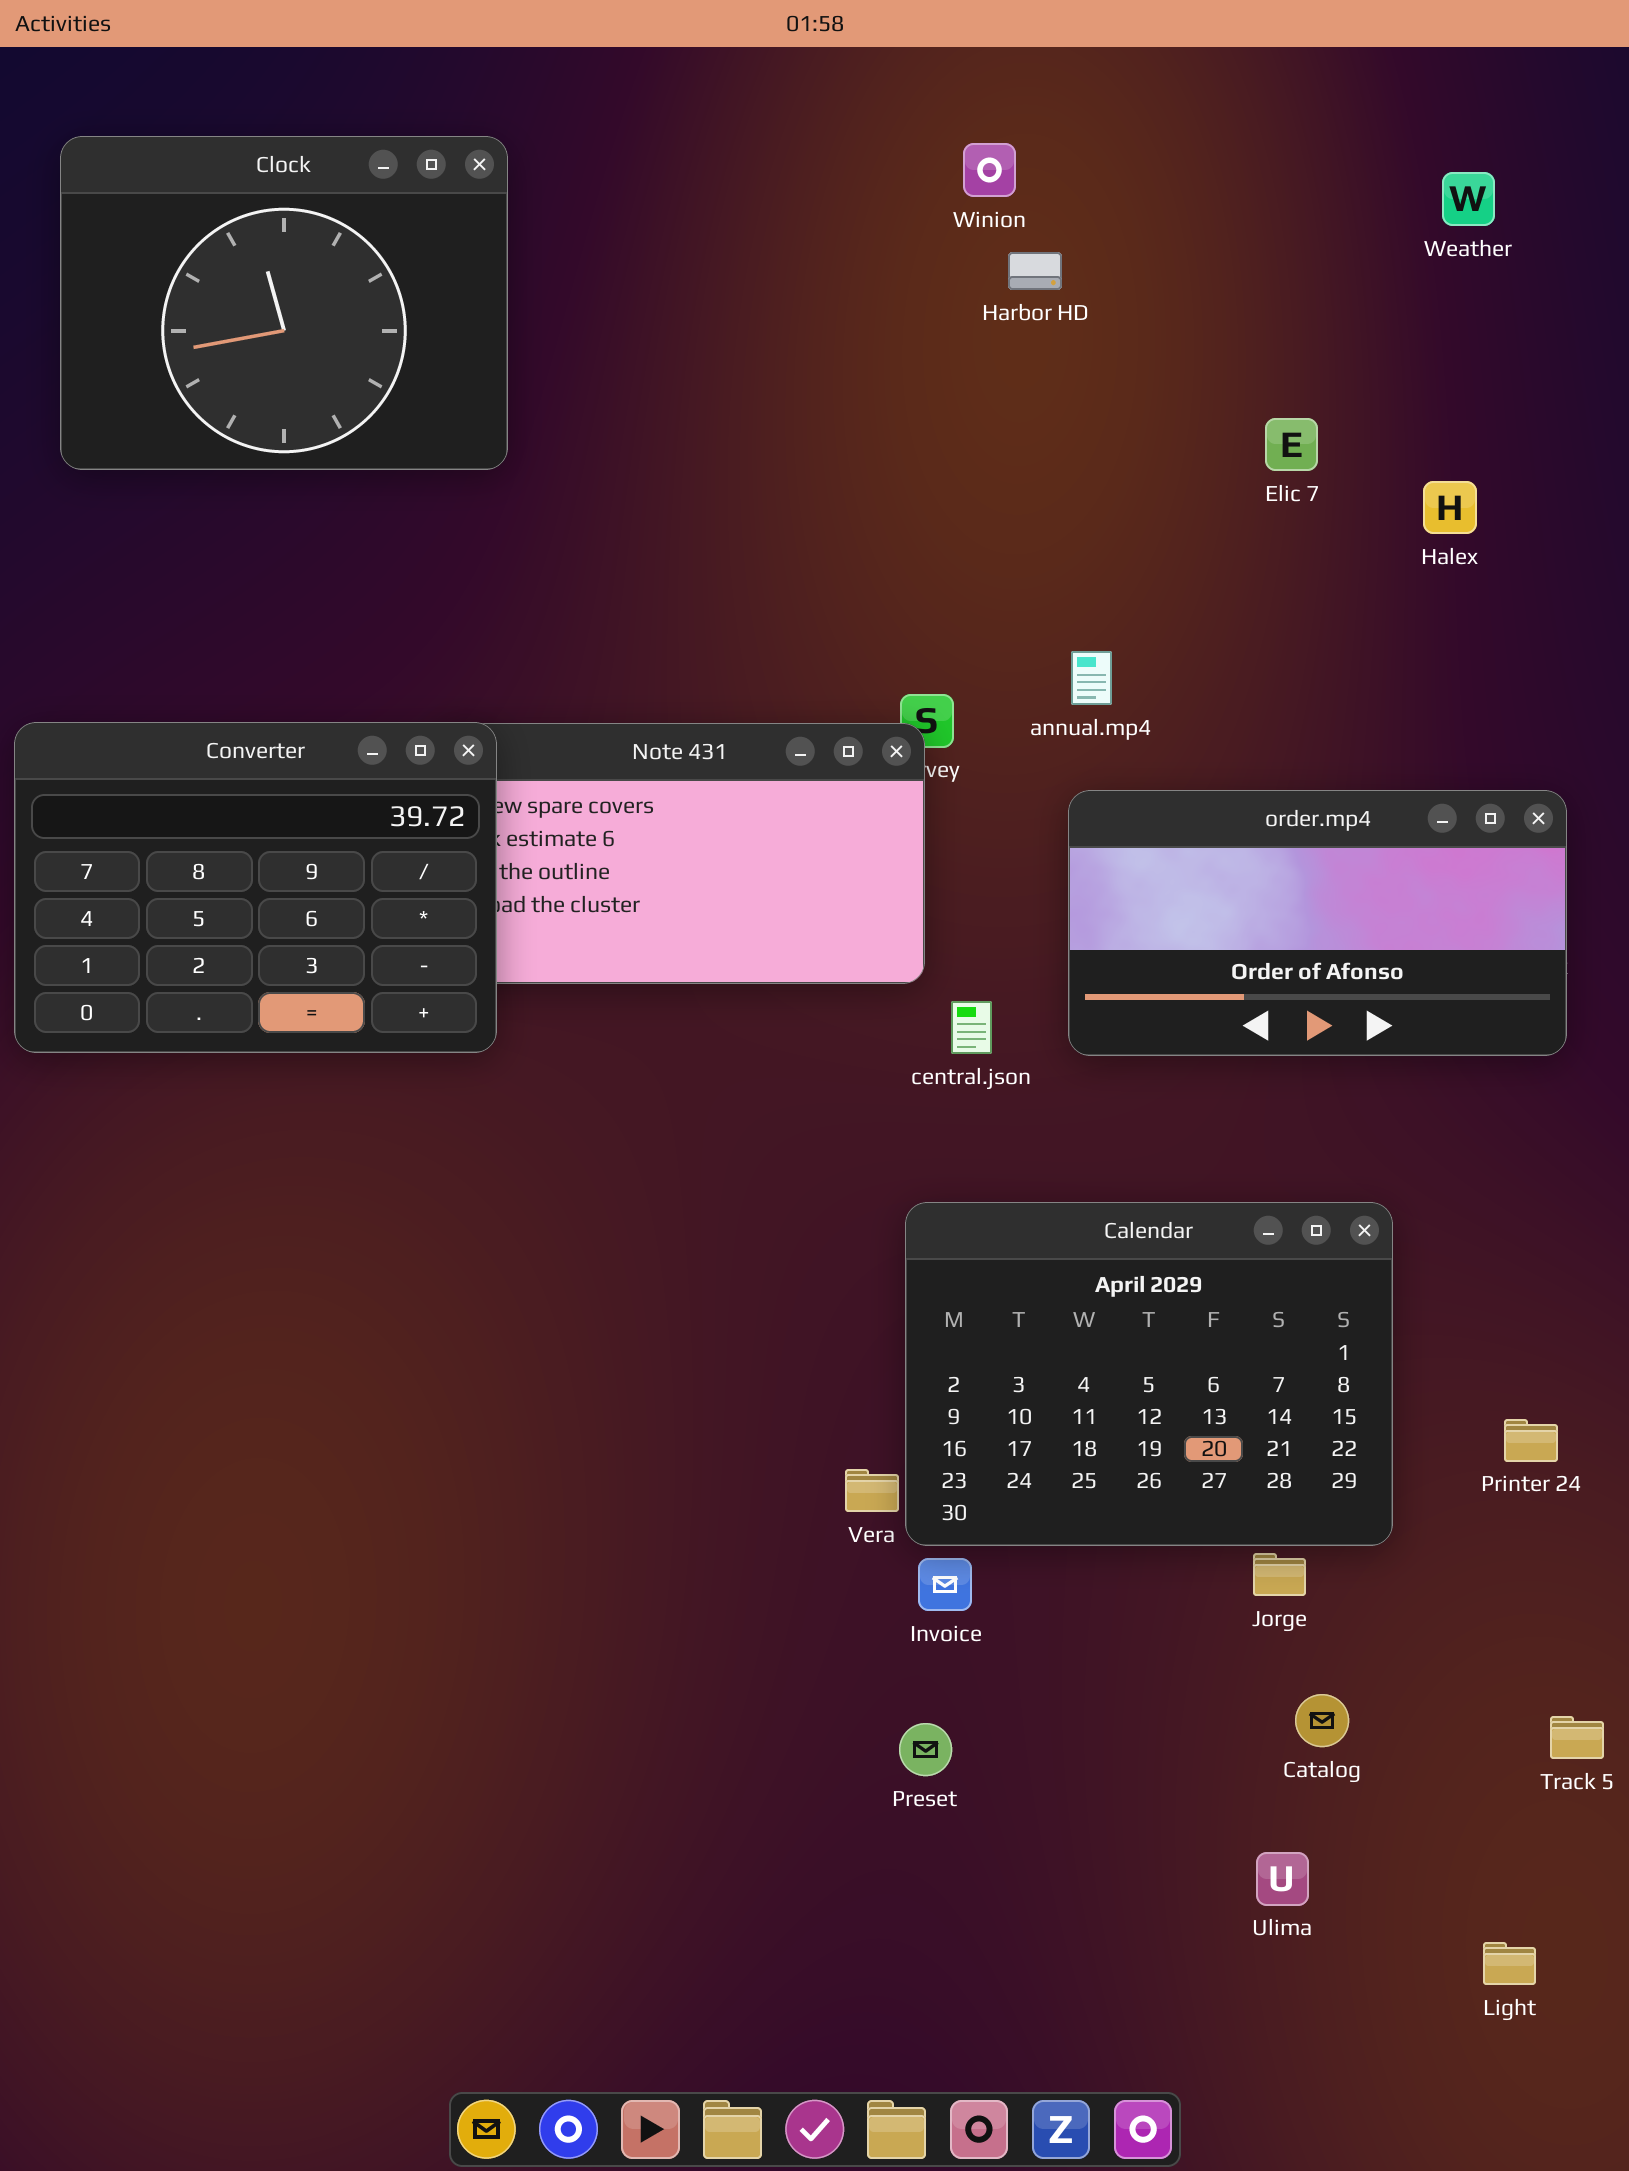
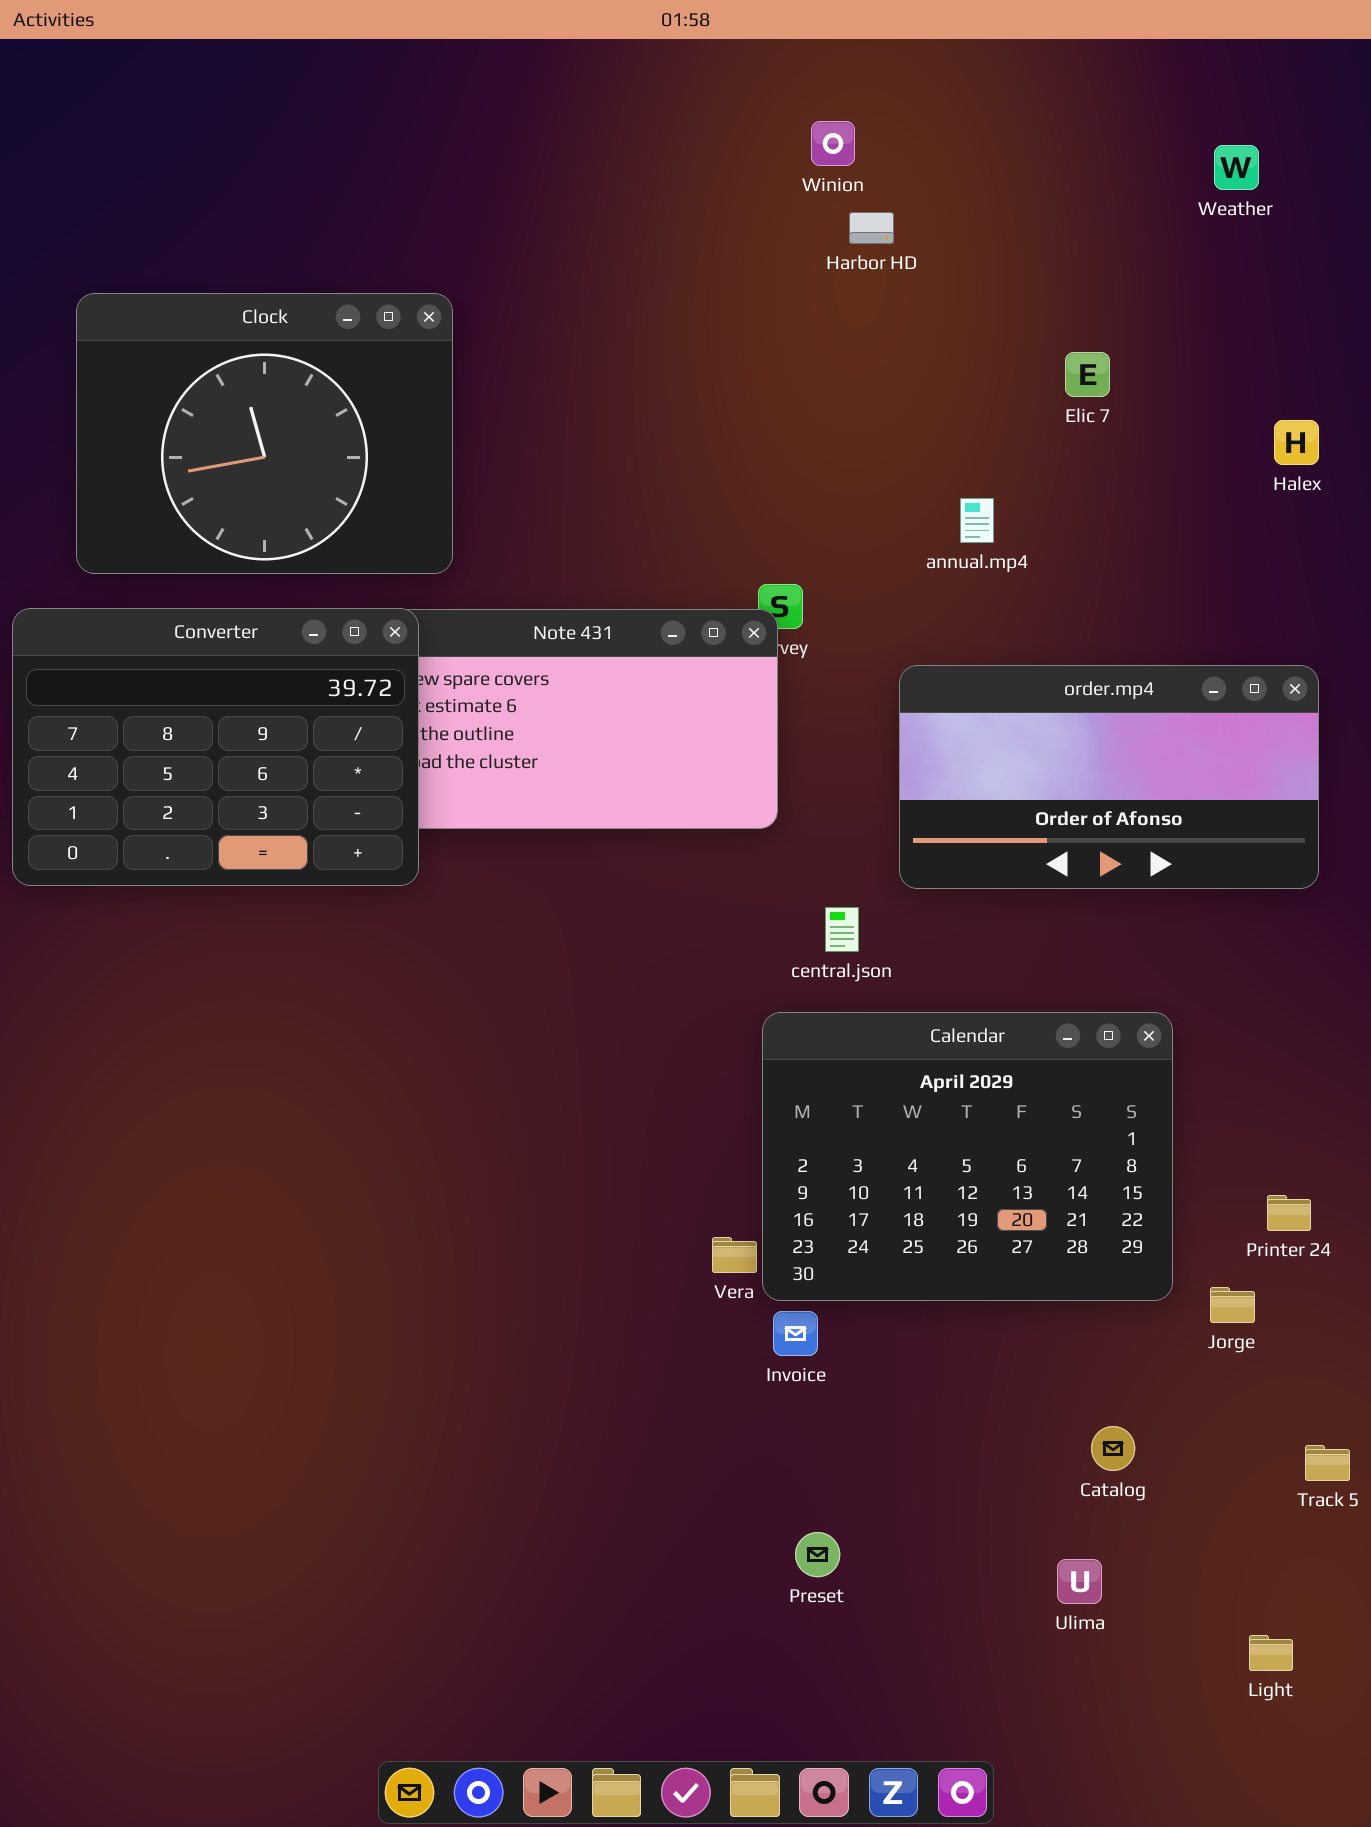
Clock: [60,136,508,470] -> [76,293,453,574], moved
Halex: [1423,481,1477,534] -> [1274,420,1319,465], moved
annual.mp4: [1071,651,1112,705] -> [960,498,994,543], moved
central.json: [951,1001,992,1054] -> [825,907,859,952], moved
Jorge: [1253,1553,1306,1596] -> [1210,1287,1255,1323], moved
Preset: [899,1723,952,1776] -> [795,1532,840,1577], moved

